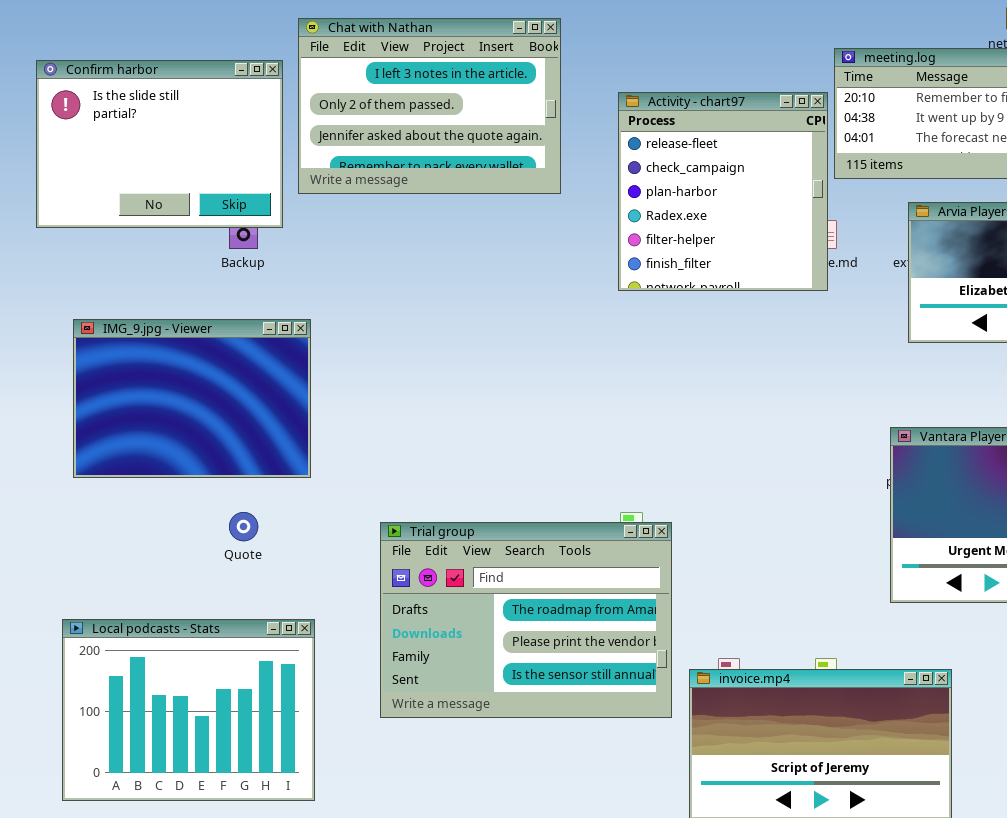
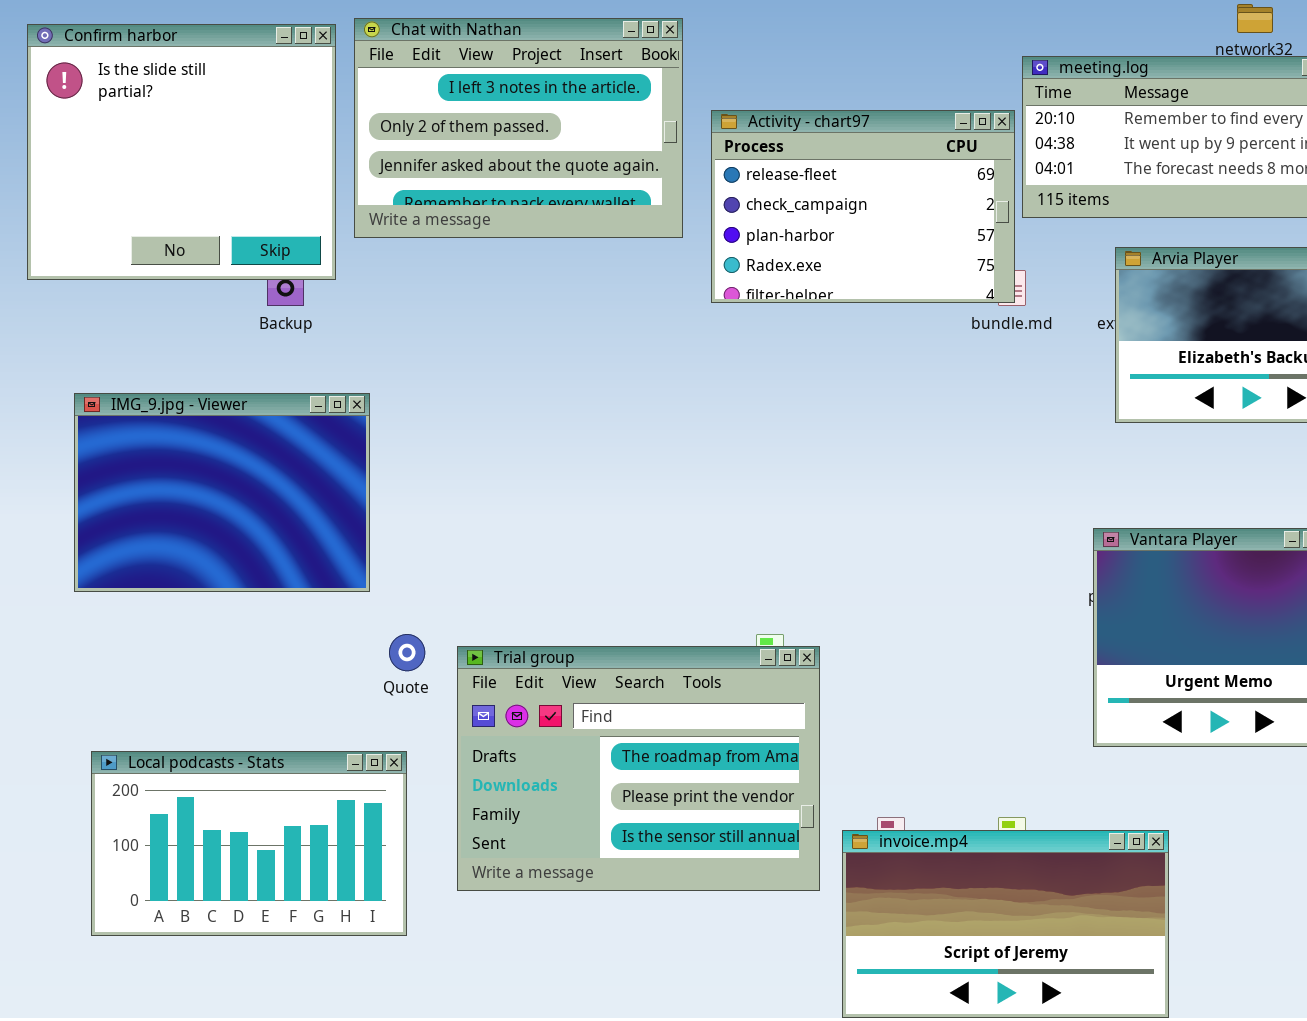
Confirm harbor: [36,60,283,228] -> [27,24,336,280], resized
Activity - chart97: [618,92,828,291] -> [711,110,1015,303], resized
Quote: [229,512,258,541] -> [389,634,425,671], moved
Local podcasts - Stats: [62,619,315,801] -> [91,751,407,936], moved, resized

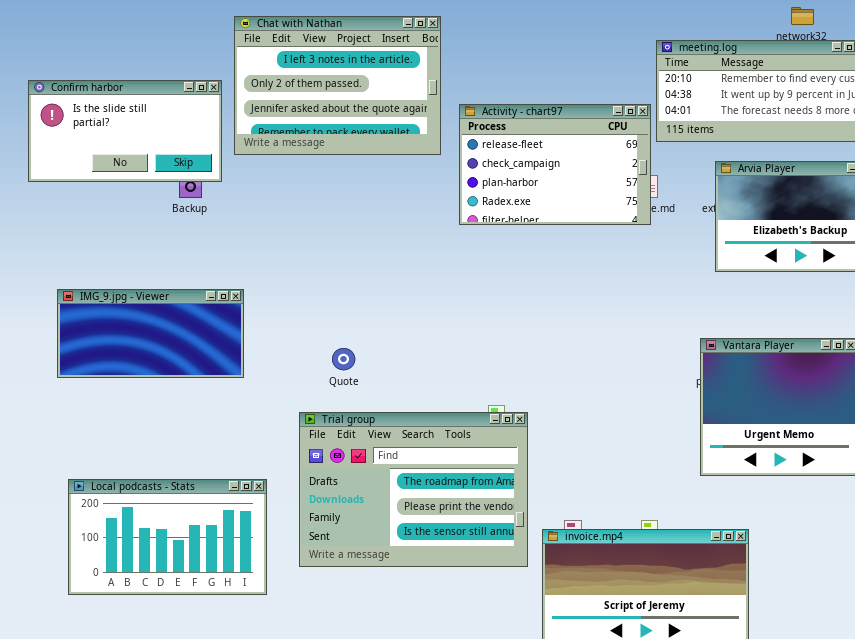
Confirm harbor: [27,24,336,280] -> [28,80,222,182], resized
Activity - chart97: [711,110,1015,303] -> [459,104,651,225], moved
IMG_9.jpg - Viewer: [74,393,370,592] -> [57,289,244,378], resized
Quote: [389,634,425,671] -> [332,348,355,370], moved

